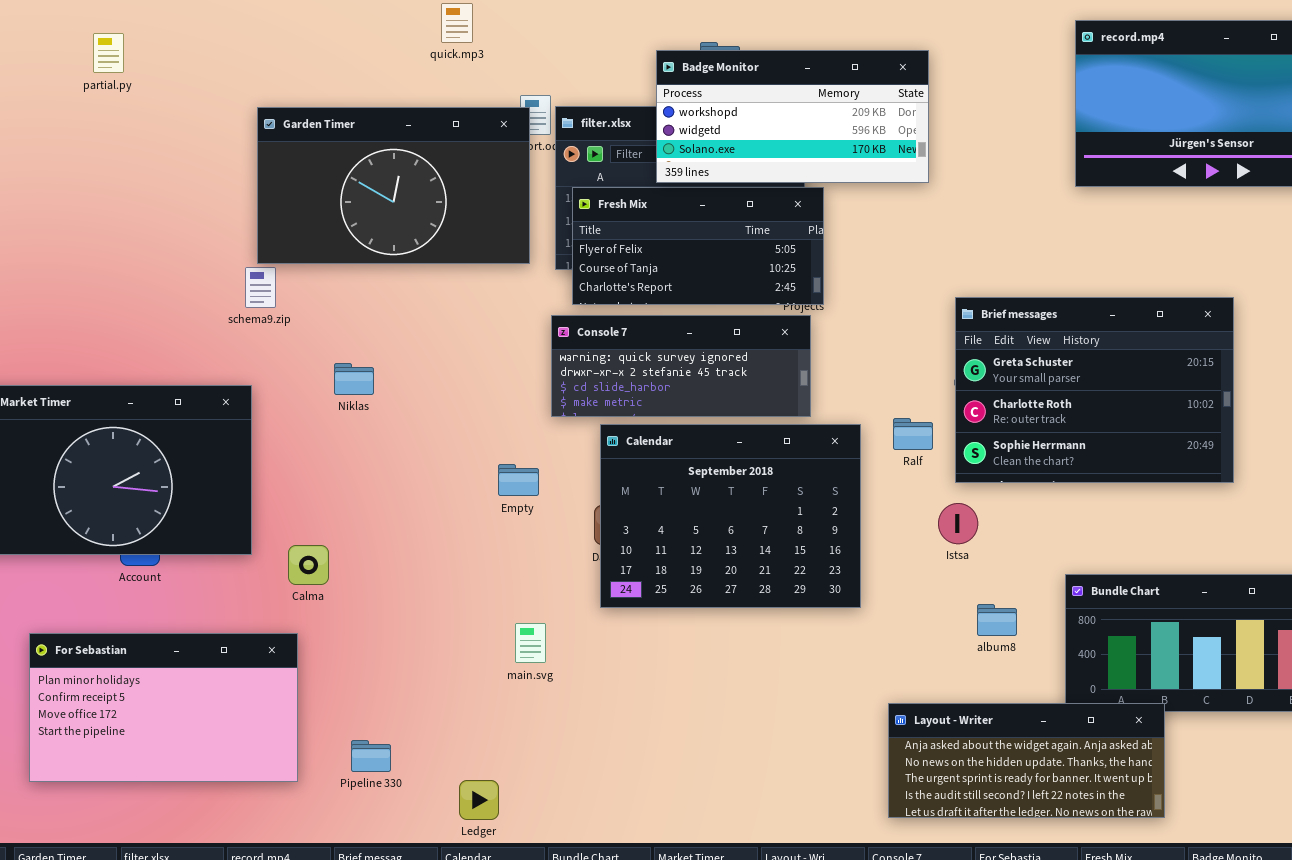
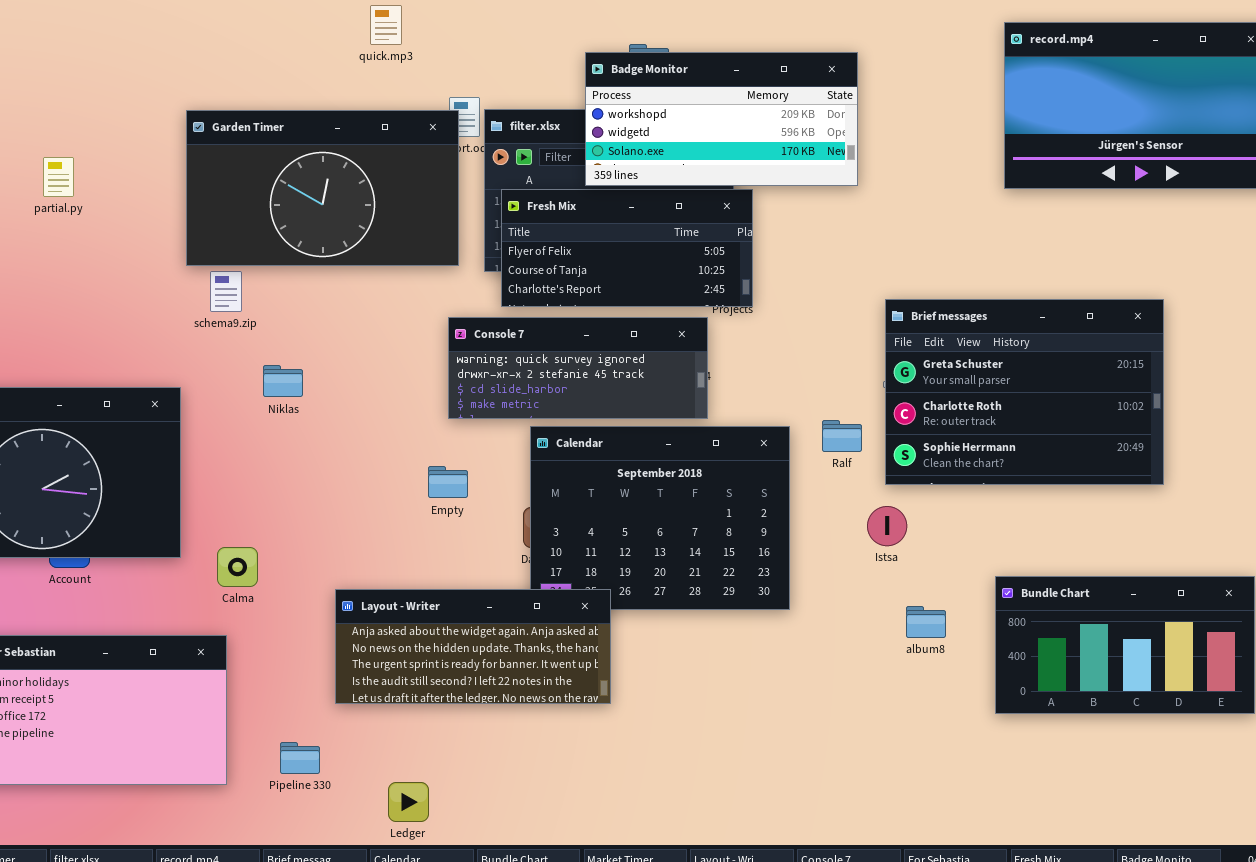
partial.py: [93,33,124,73] -> [43,157,74,197], moved
schema9.zip: [245,267,276,308] -> [210,271,242,312], moved
Console 7: [551,315,811,417] -> [448,317,708,419], moved
Layout - Writer: [888,703,1165,818] -> [335,589,611,704], moved

